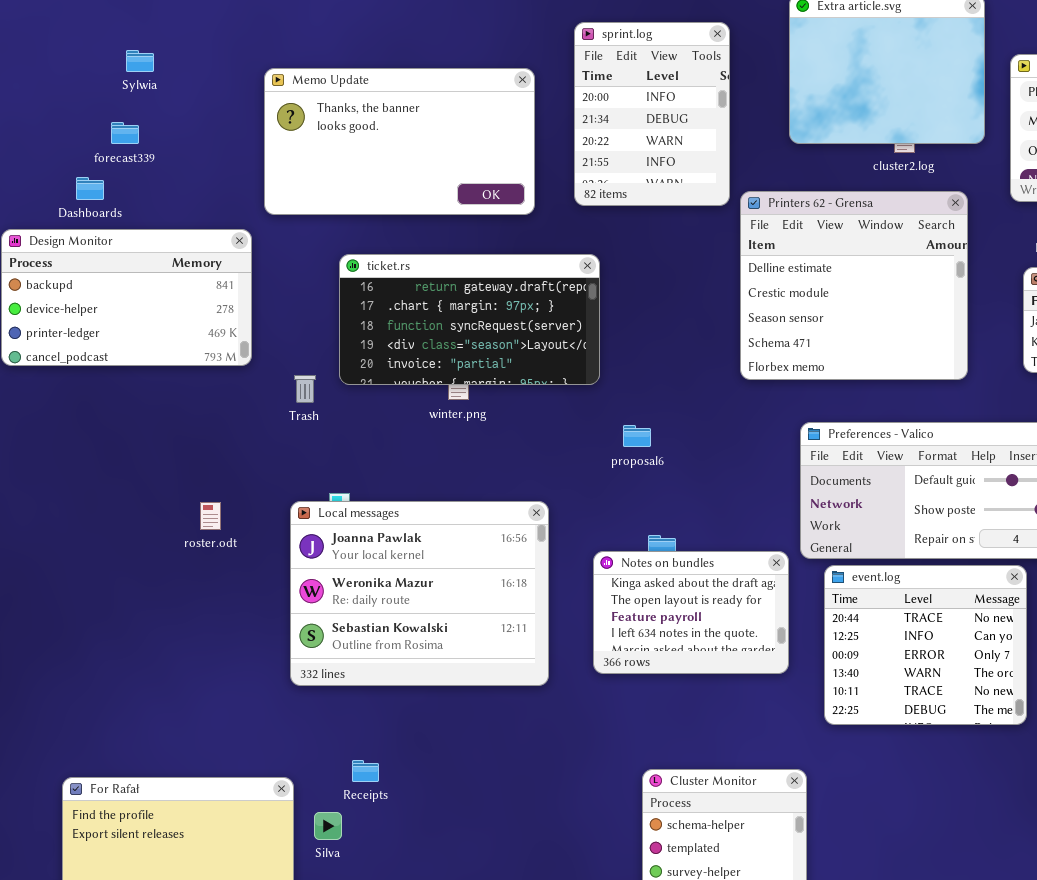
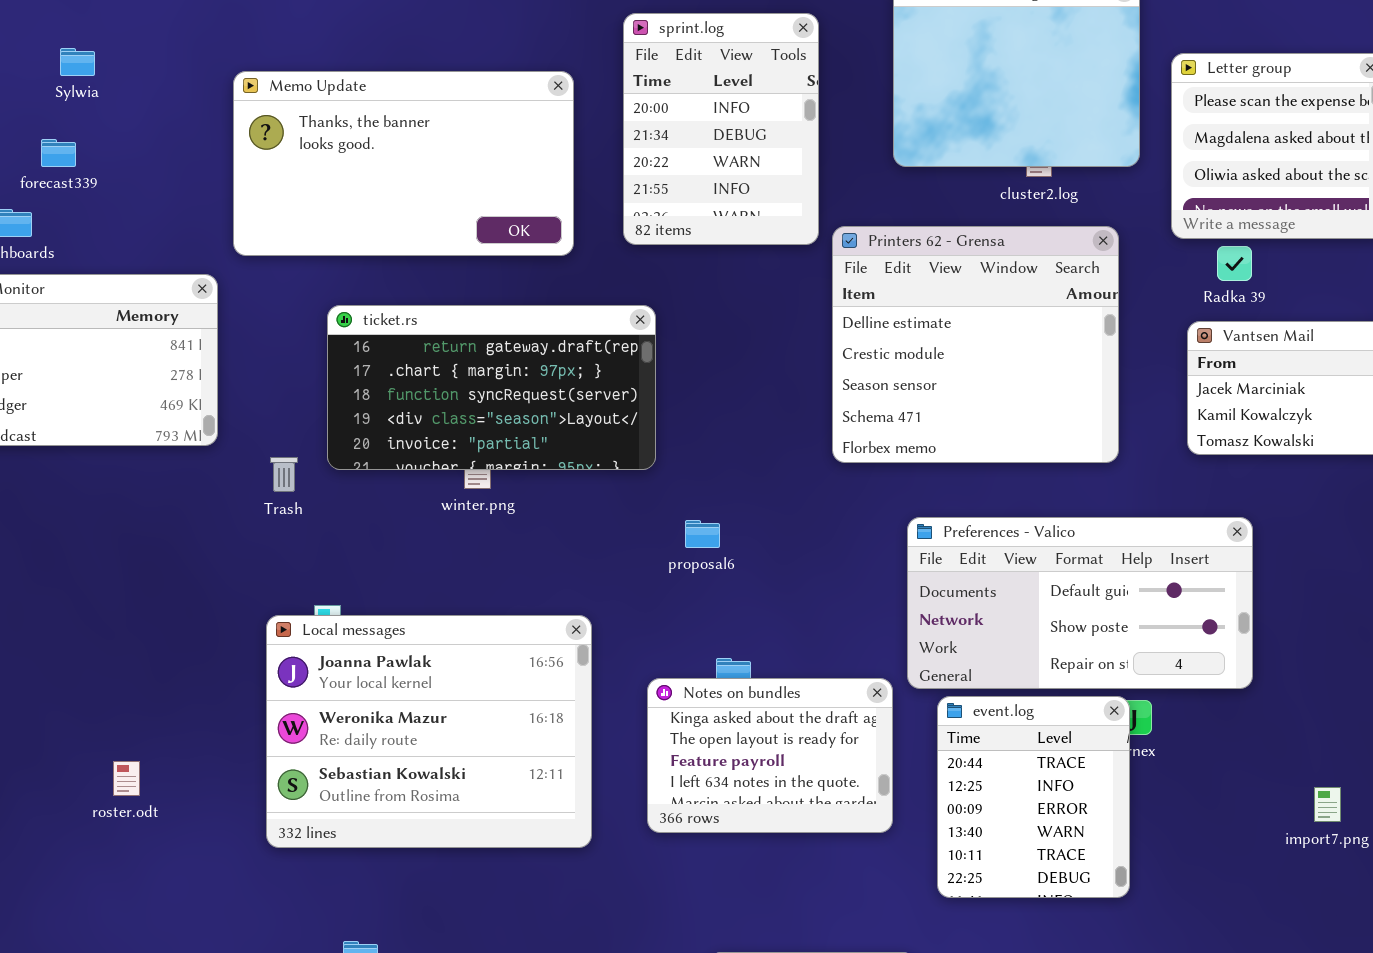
roster.odt: [200,502,221,530] -> [113,761,140,796], moved
event.log: [824,565,1027,725] -> [937,696,1130,898], resized

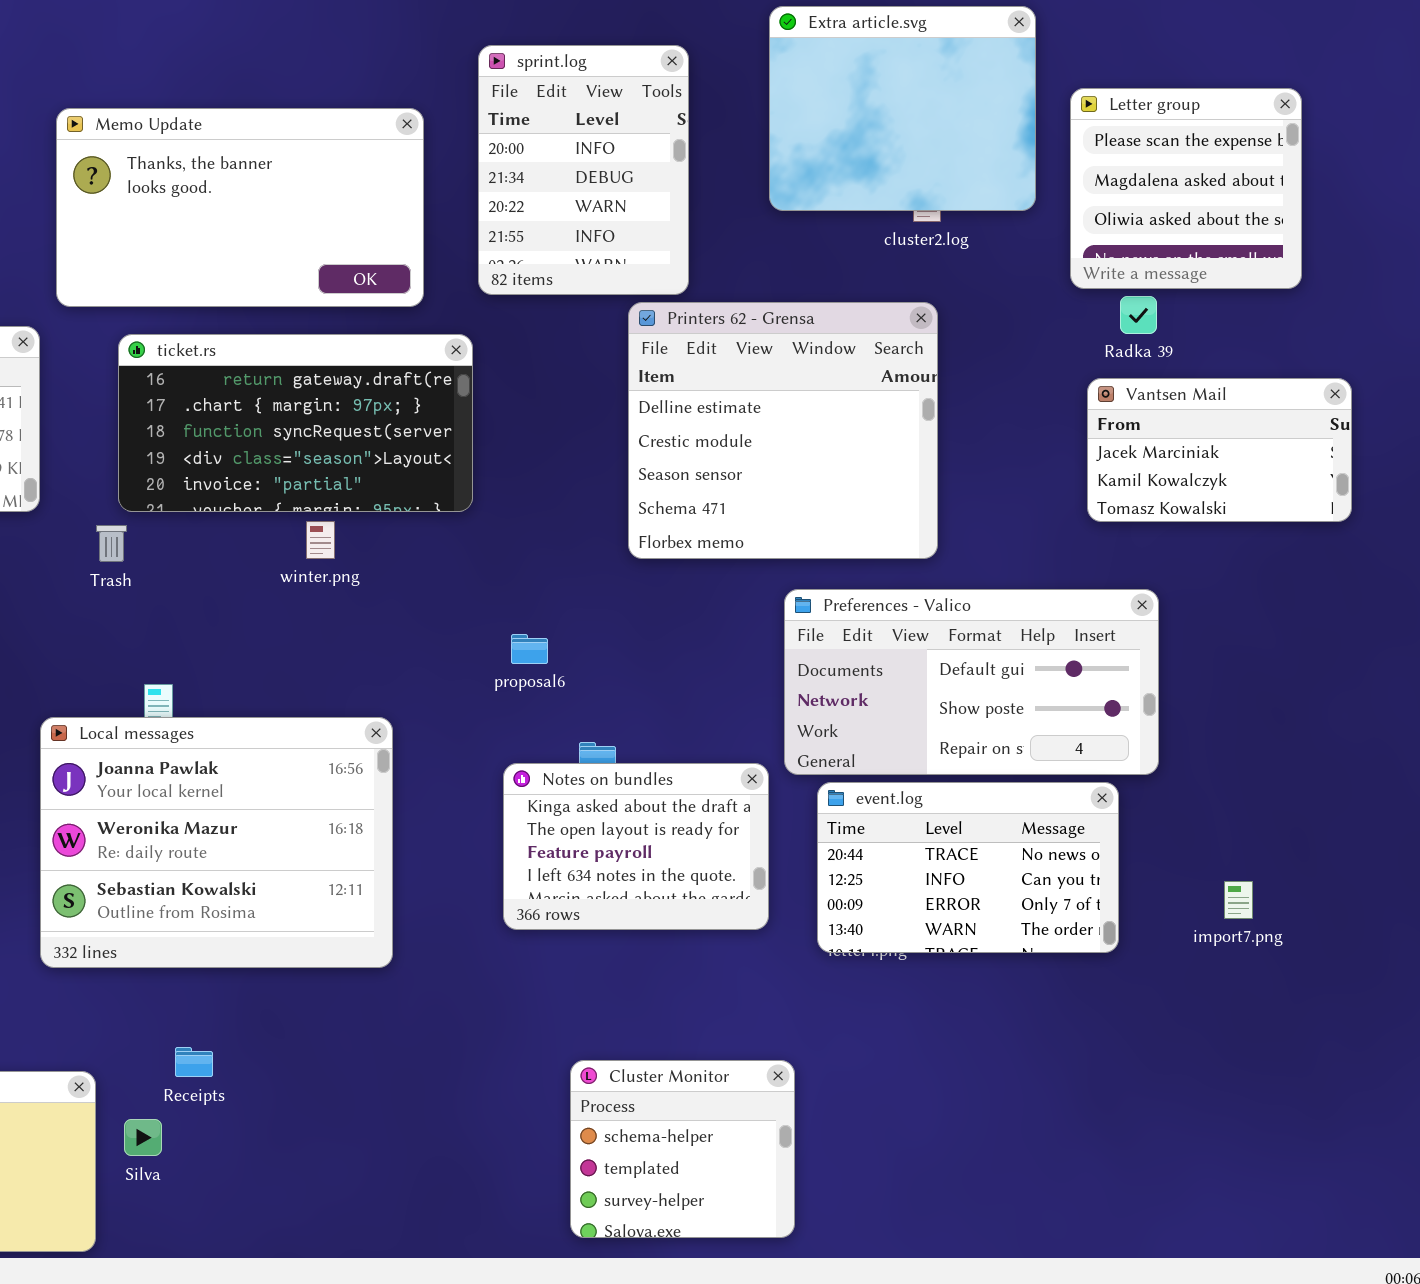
Printers 62 - Grensa: [832,226,1119,463] -> [628,302,938,559], moved
ticket.rs: [327,305,656,470] -> [118,334,473,512], moved
proposal6: [685,520,720,548] -> [511,634,548,664], moved
Local messages: [266,615,592,848] -> [40,717,393,968], moved
event.log: [937,696,1130,898] -> [817,782,1119,953], resized

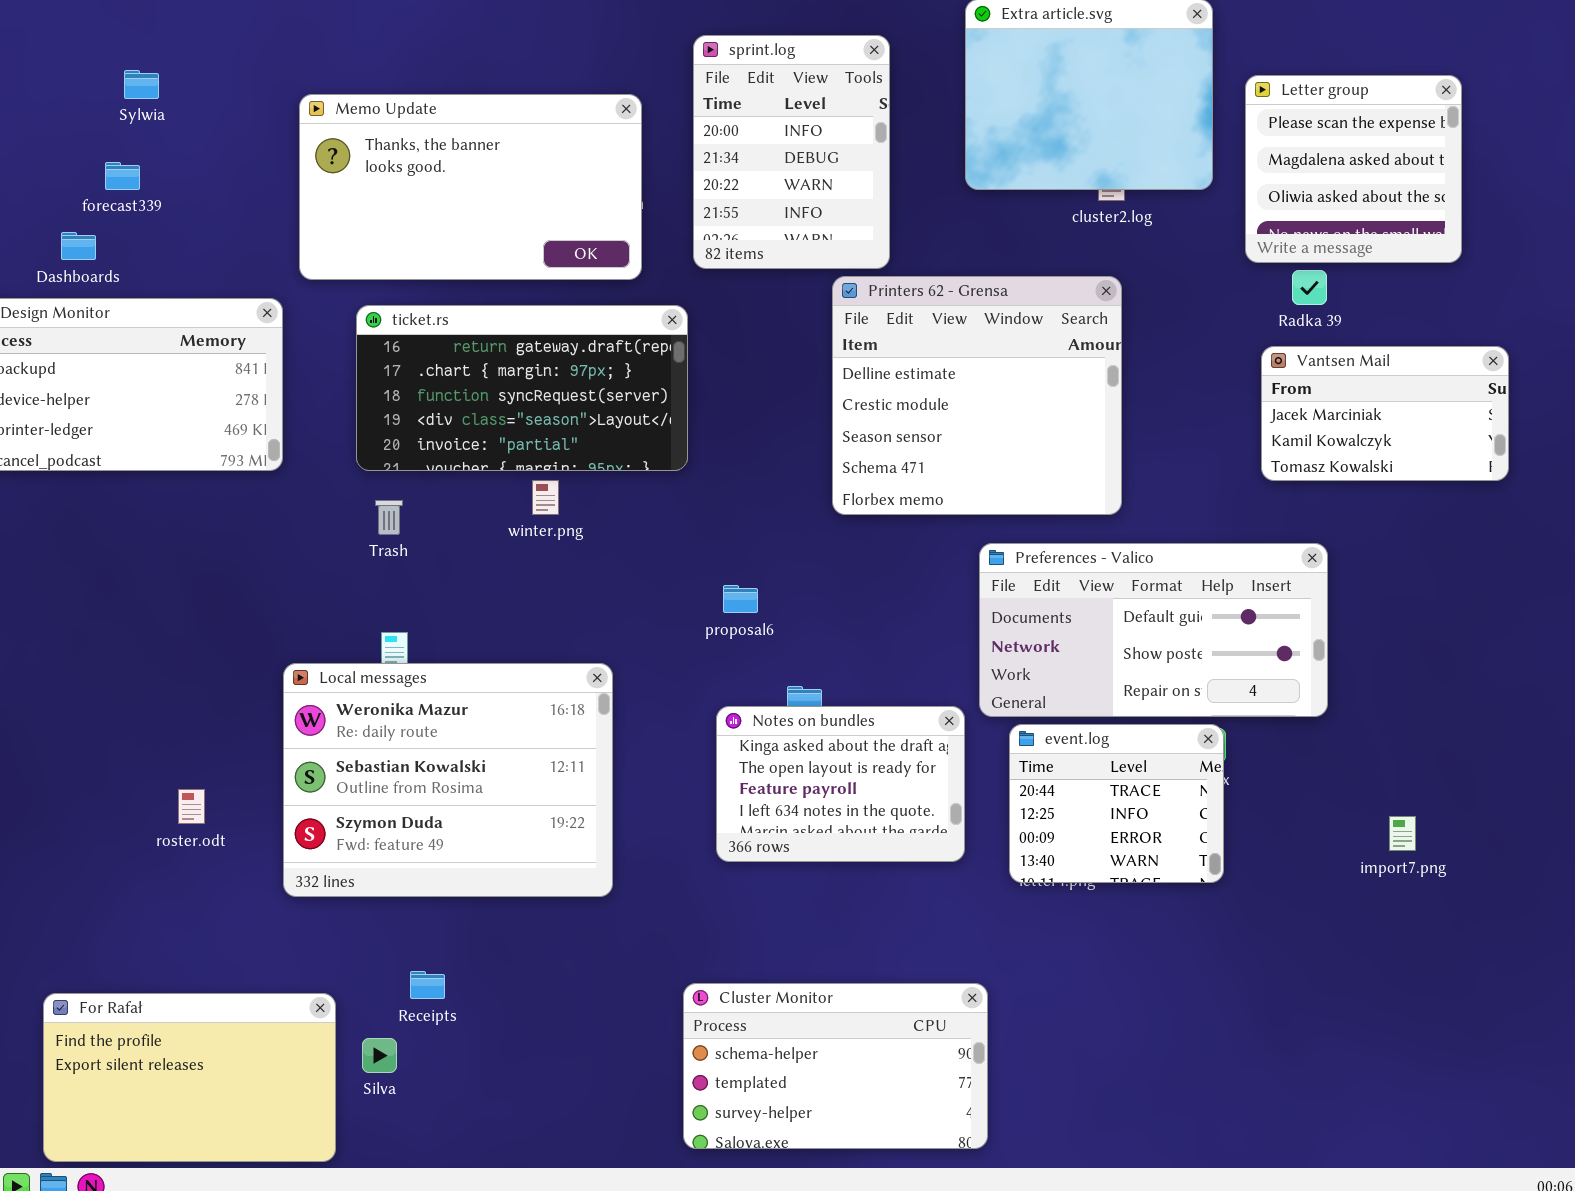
Trash: [96,525,127,562] -> [375,500,403,535], moved
Local messages: [40,717,393,968] -> [283,663,613,897], scrolled down 1 row
event.log: [817,782,1119,953] -> [1009,724,1224,883], resized
Cluster Monitor: [570,1060,795,1238] -> [683,983,988,1149], resized

